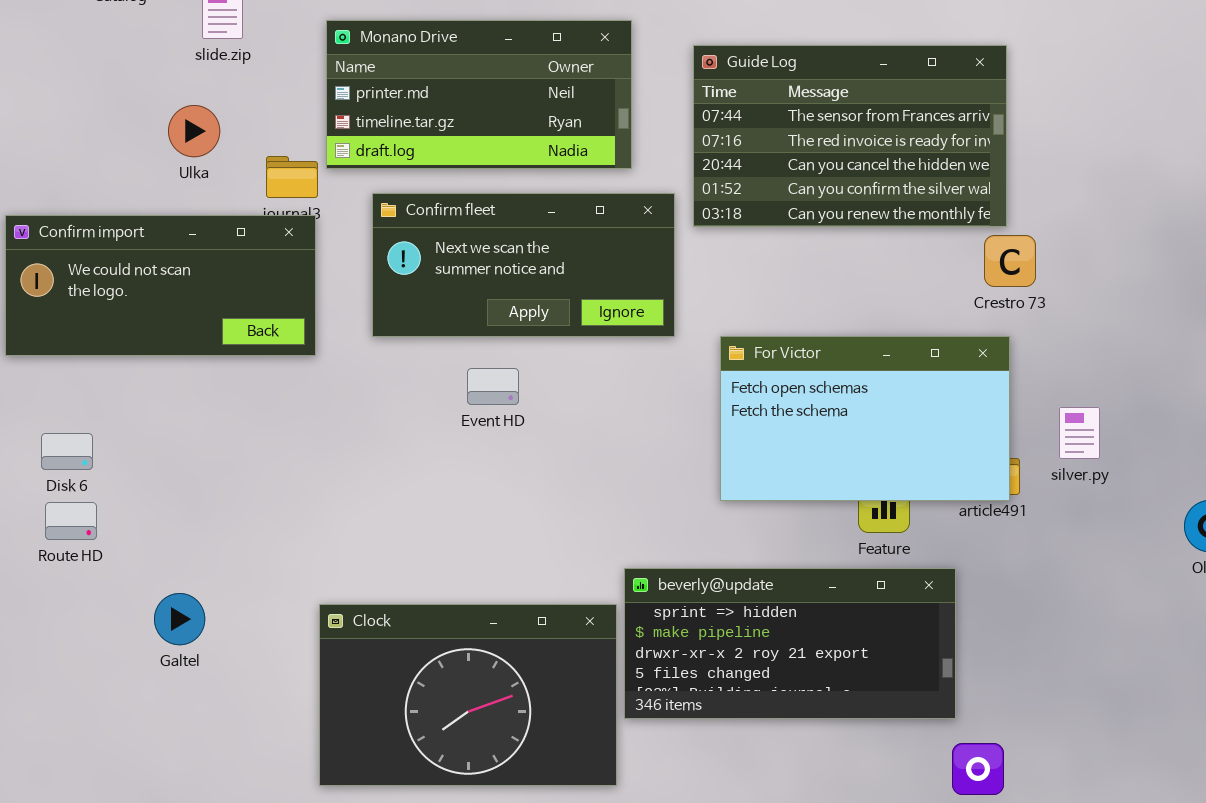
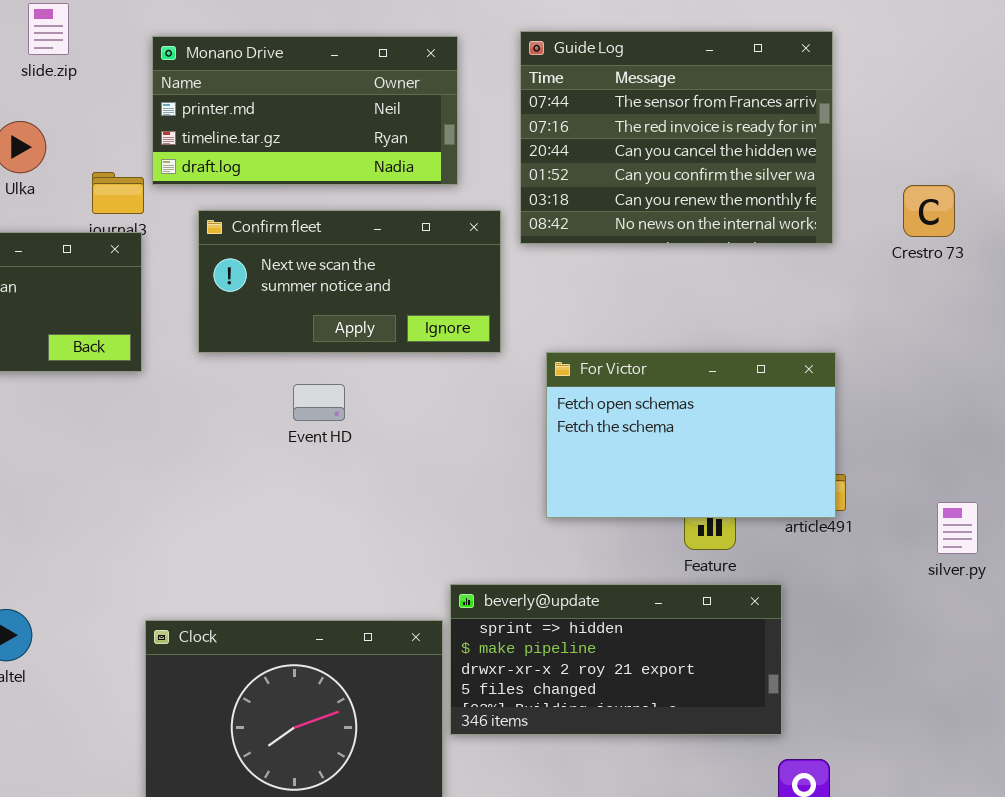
Guide Log: [693,45,1007,227] -> [520,31,833,244], resized
Crestro 73: [984,235,1036,287] -> [903,185,955,237], moved
silver.py: [1059,407,1100,459] -> [937,502,978,554], moved

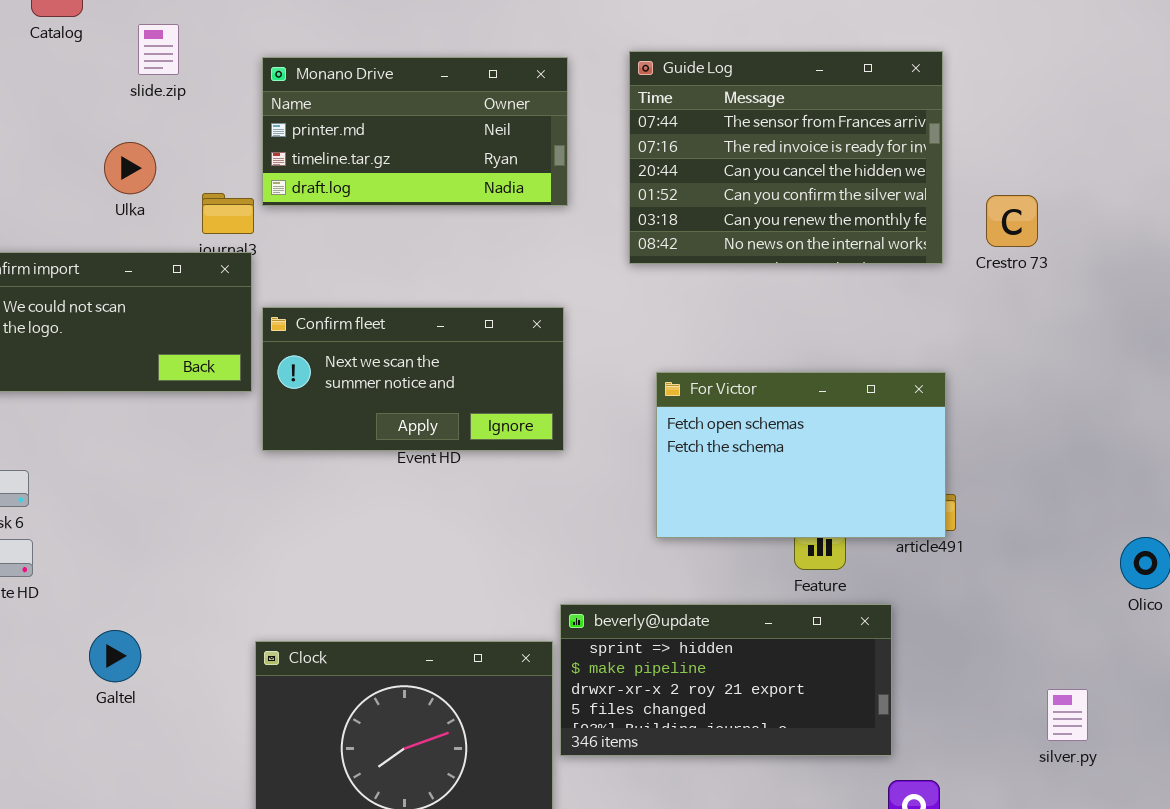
Crestro 73: [903,185,955,237] -> [986,195,1038,247], moved
Confirm fleet: [198,210,501,353] -> [262,307,564,451], moved
silver.py: [937,502,978,554] -> [1047,689,1088,741], moved

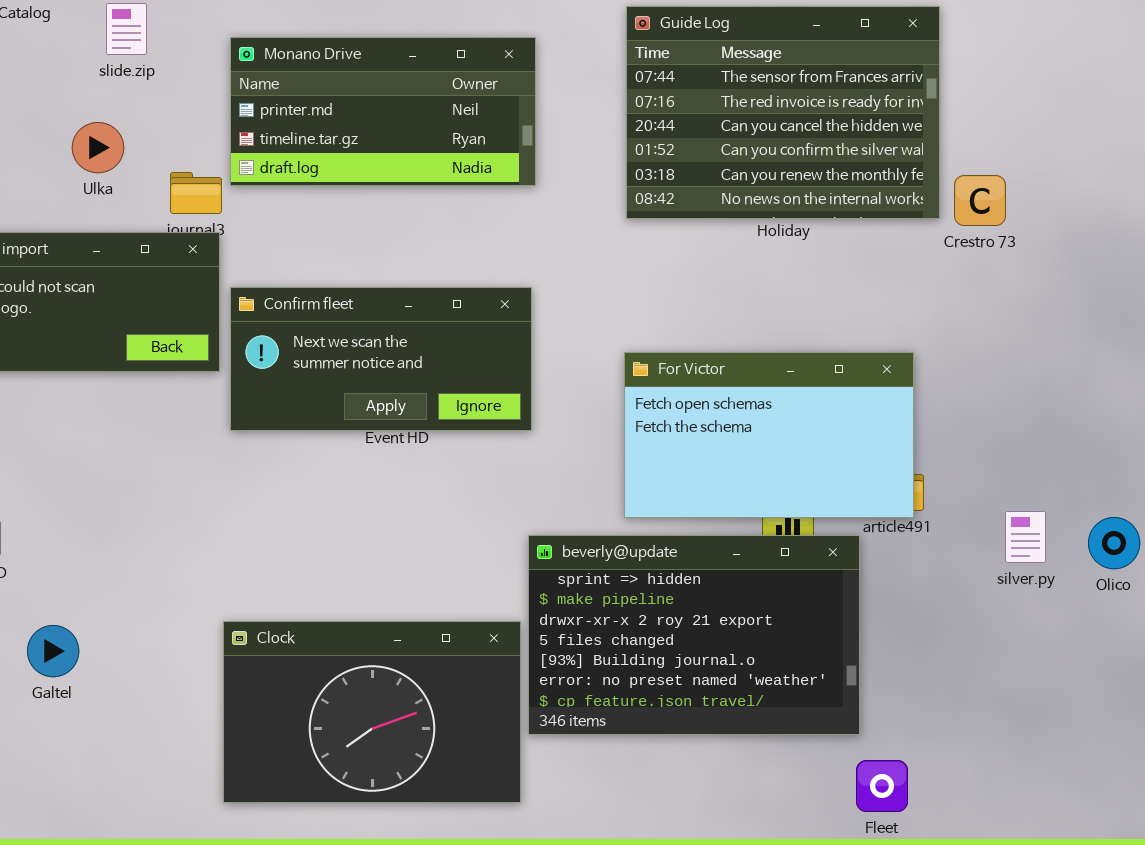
Guide Log: [629,51,943,264] -> [626,6,940,219], moved
beverly@update: [560,604,892,756] -> [528,535,860,735], resized
Galtel: [89,630,141,682] -> [27,625,79,677], moved
silver.py: [1047,689,1088,741] -> [1005,511,1046,563], moved

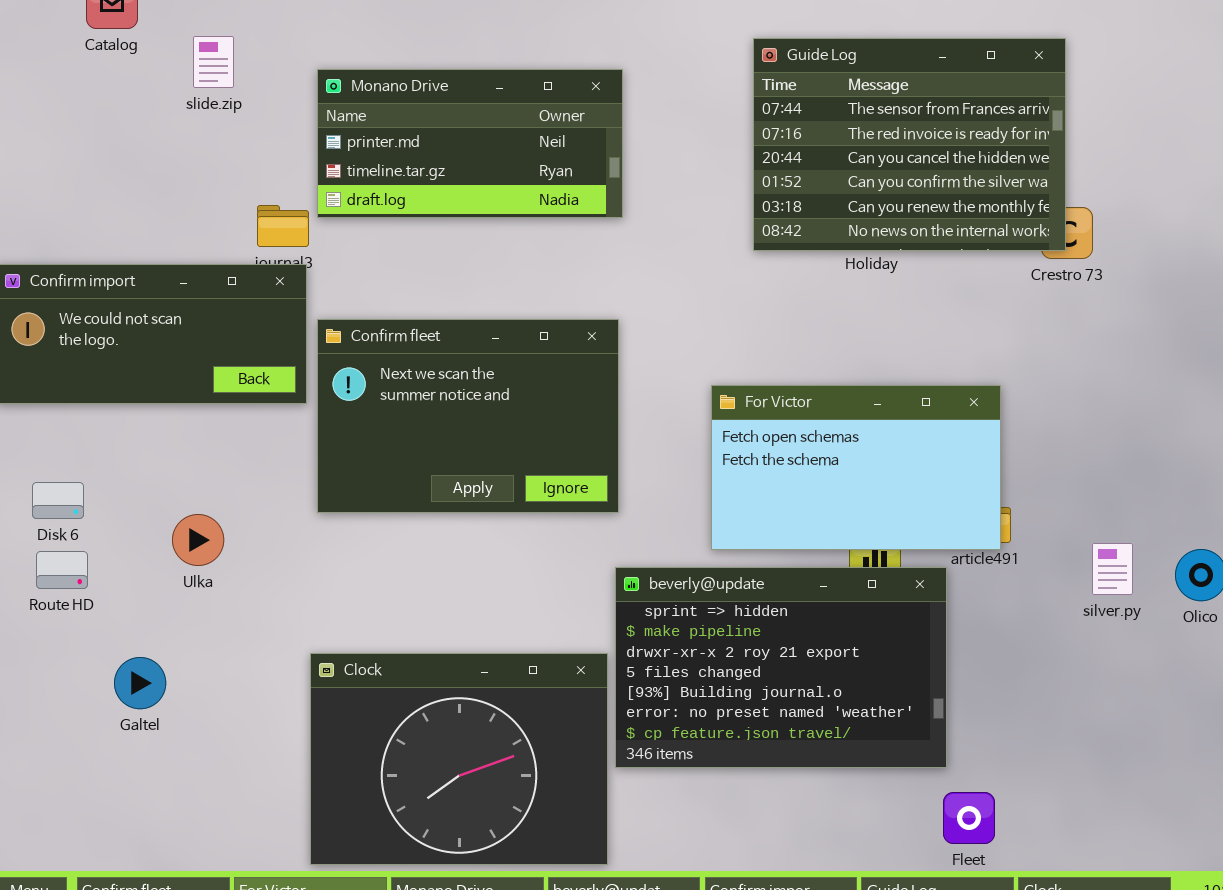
Guide Log: [626,6,940,219] -> [753,38,1066,251], moved
Ulka: [72,122,124,173] -> [172,514,224,566], moved
Confirm fleet: [230,287,532,431] -> [317,319,619,513], resized
Clock: [223,621,521,803] -> [310,653,608,865], resized

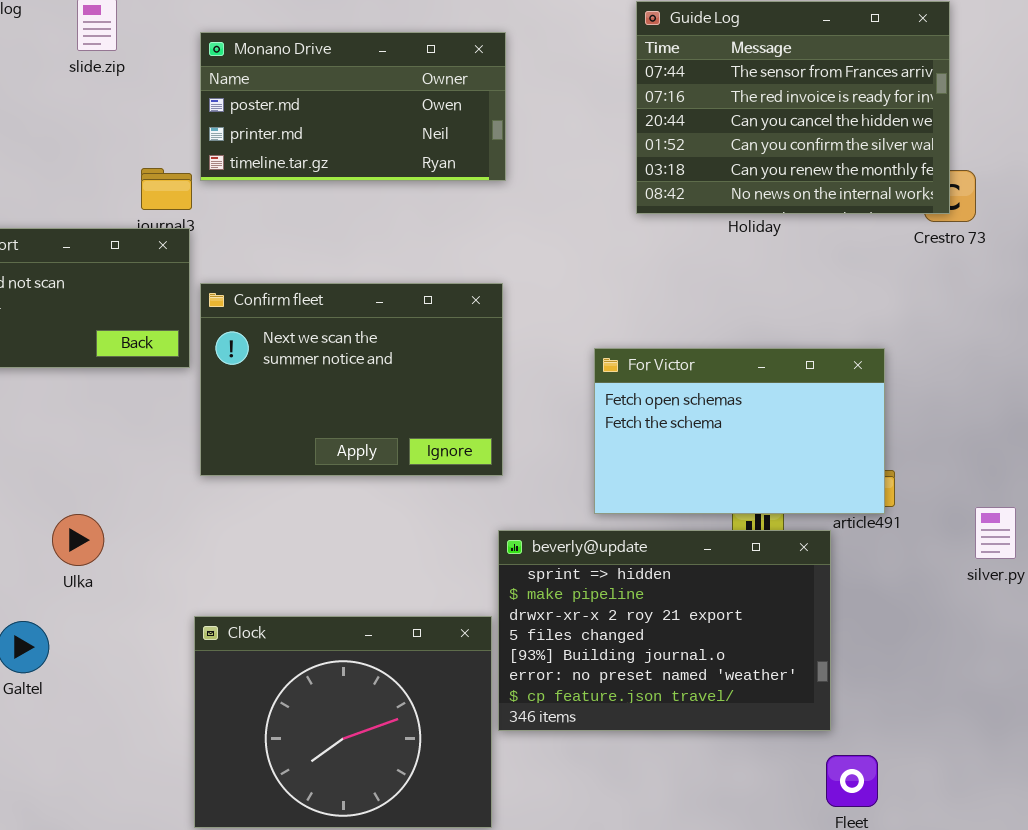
Monano Drive: [317,69,623,218] -> [200,32,506,181], scrolled up 1 row
Ulka: [172,514,224,566] -> [52,514,104,566], moved

